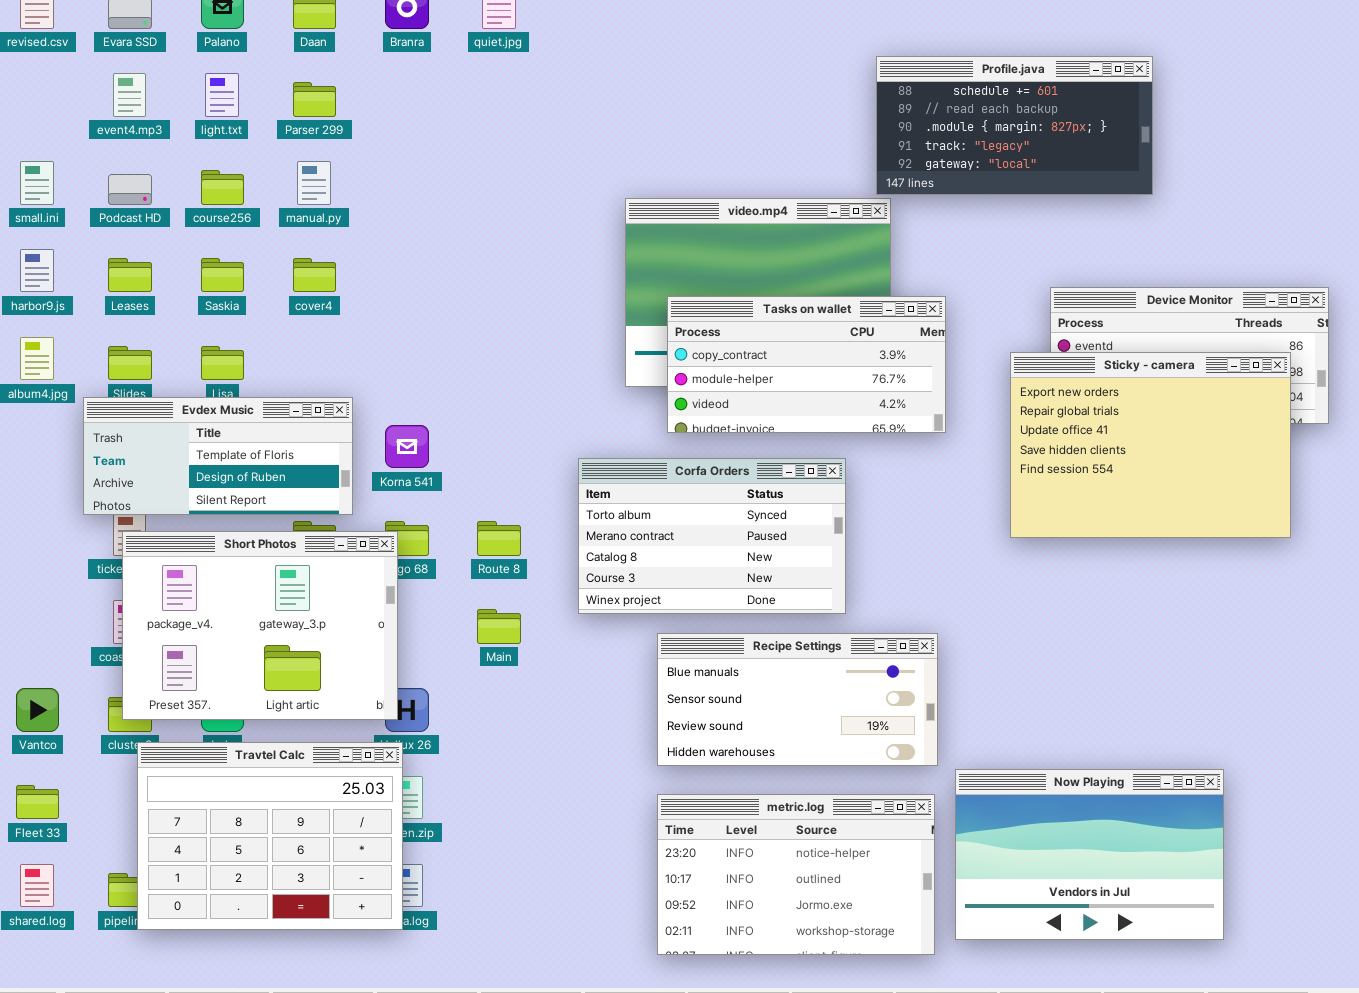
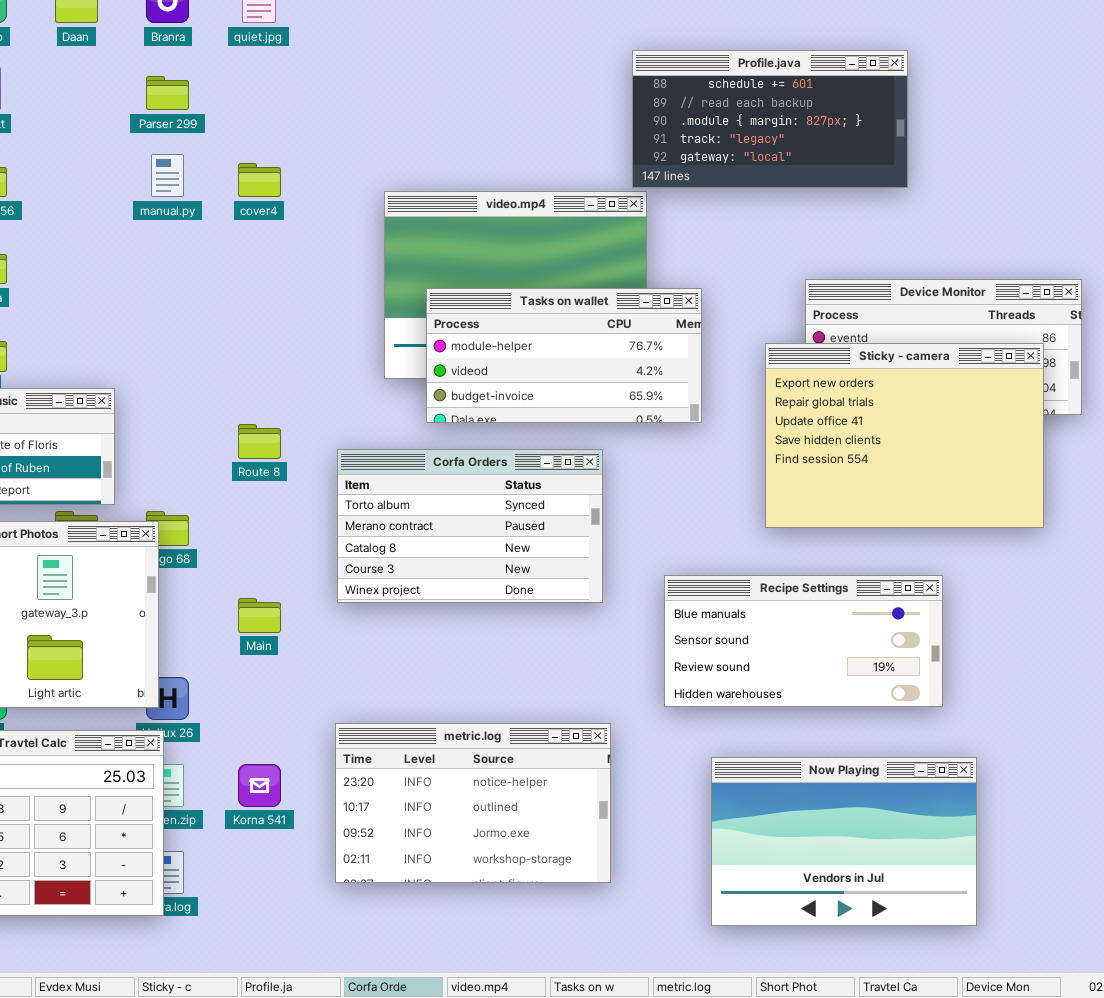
Parser 299: [293,82,336,117] -> [146,76,189,110], moved
manual.py: [297,161,331,205] -> [151,154,184,197], moved
cover4: [293,258,336,292] -> [238,163,281,197], moved
Tasks on wallet: [667,296,946,433] -> [426,288,702,423], scrolled down 1 row
Korna 541: [385,425,429,468] -> [238,764,281,807], moved
Route 8: [477,521,521,556] -> [238,424,281,459], moved
Recipe Settings: [657,633,938,766] -> [664,575,943,707], moved
metric.log: [657,794,935,955] -> [335,723,611,883], moved

